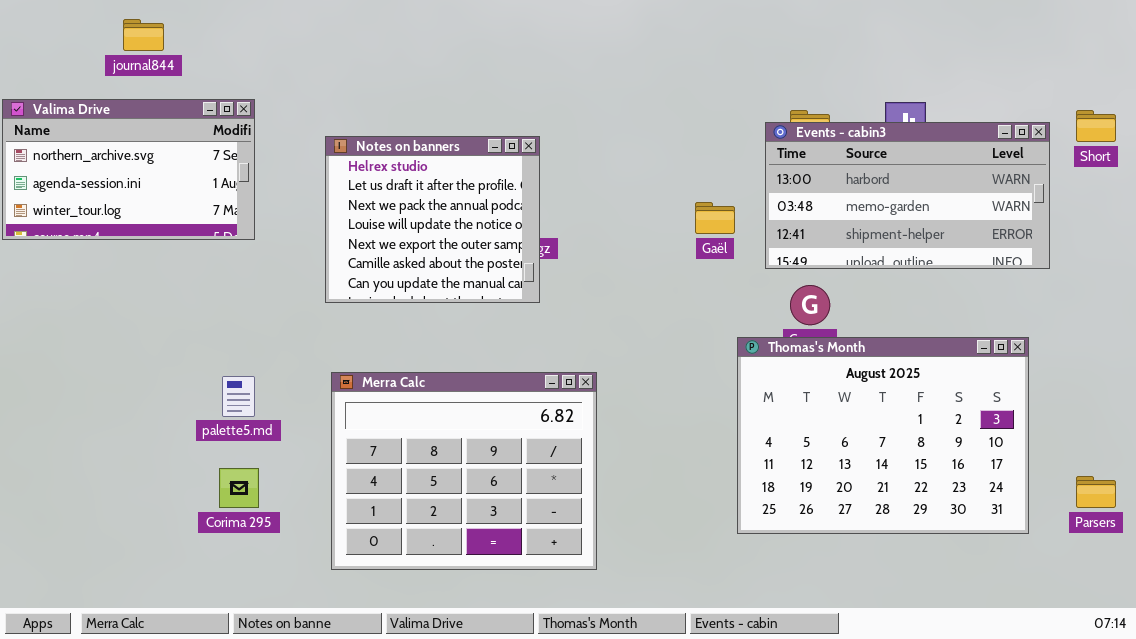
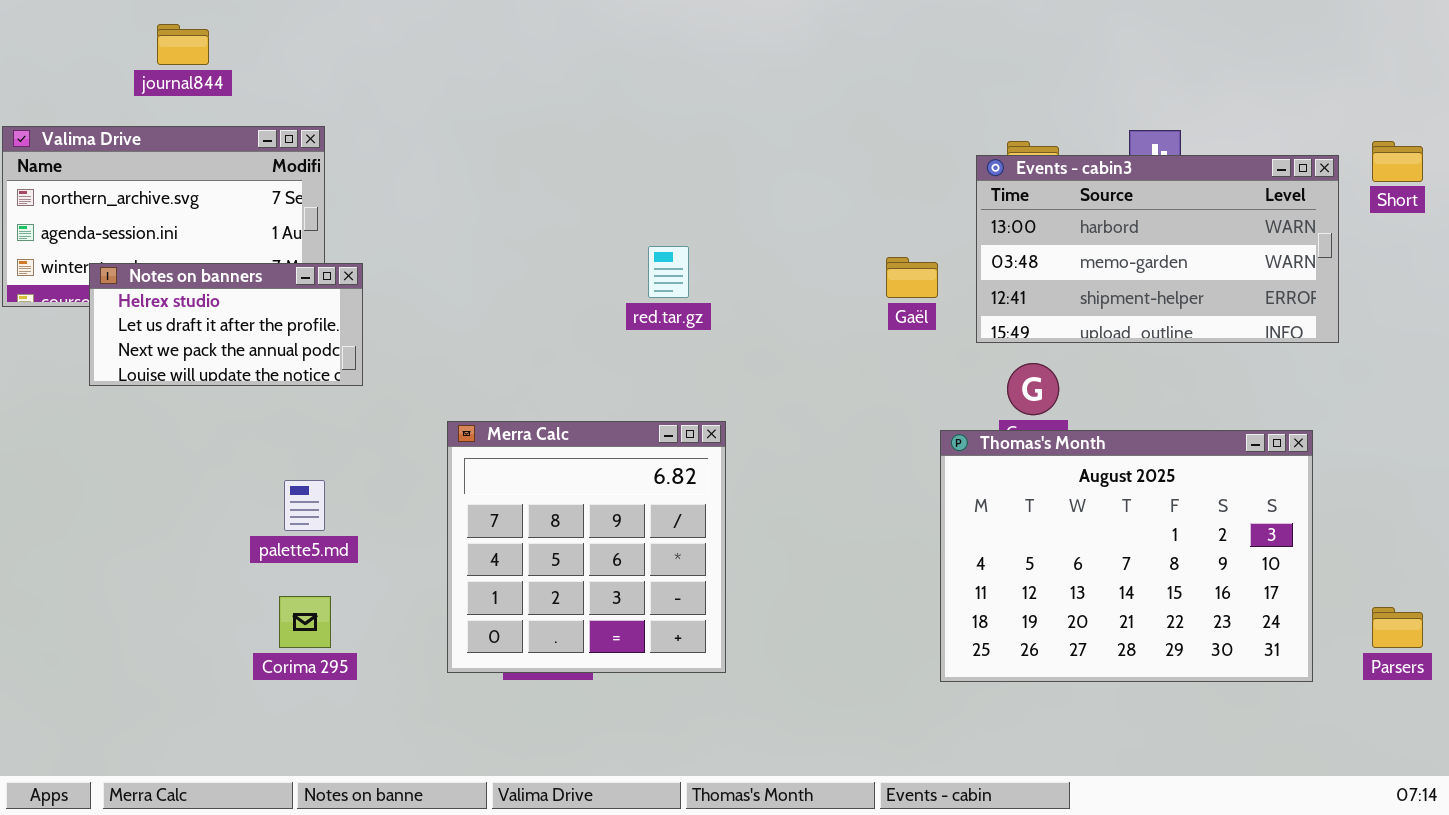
Notes on banners: [325,136,540,303] -> [89,263,363,386], moved, resized
Merra Calc: [331,372,597,570] -> [447,421,726,673], moved, resized

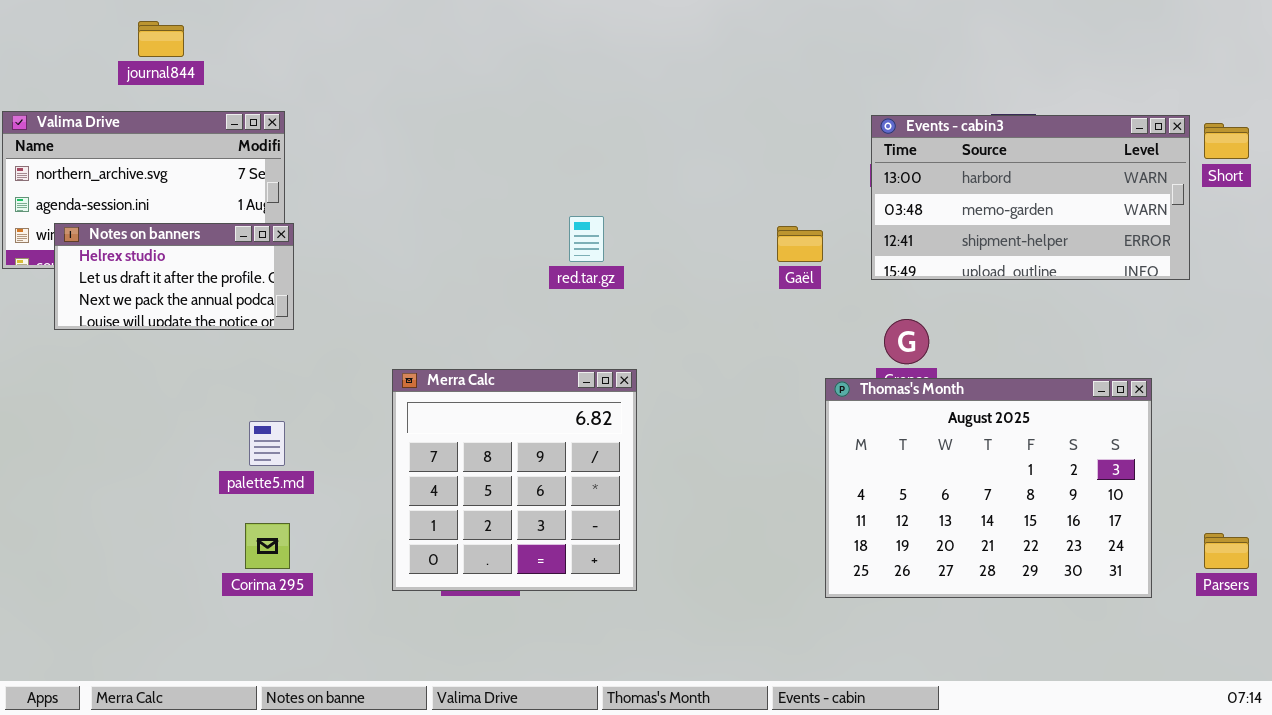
Events - cabin3: [976,155,1339,343] -> [871,115,1190,280], moved
Notes on banners: [89,263,363,386] -> [54,223,294,330], moved

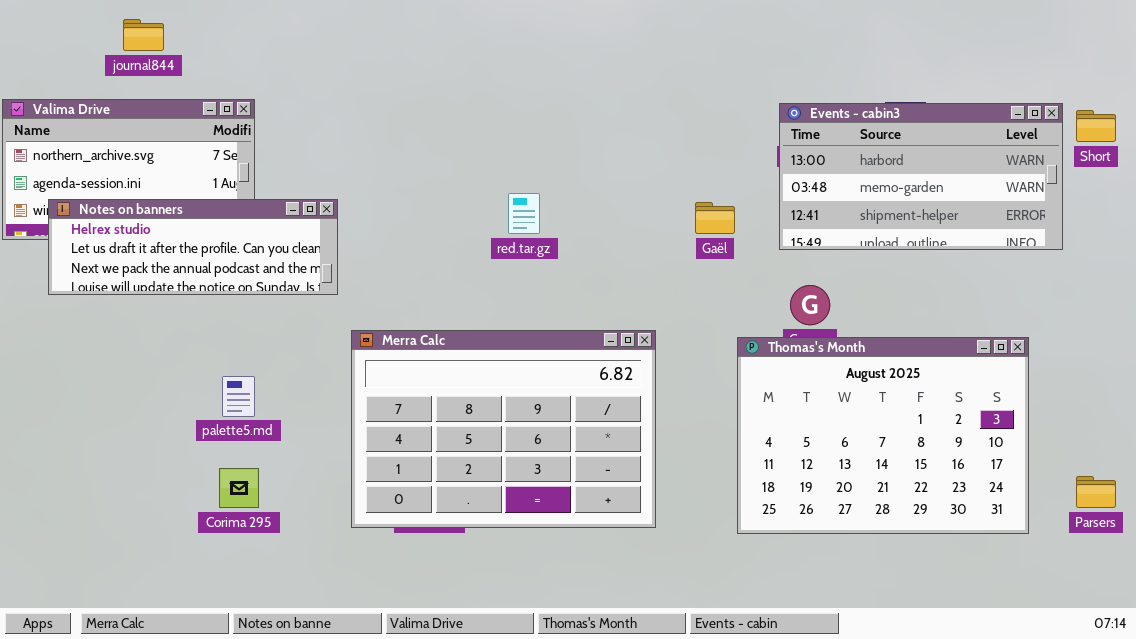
Notes on banners: [54,223,294,330] -> [48,199,338,295], resized
Merra Calc: [392,369,637,591] -> [351,330,656,528], resized

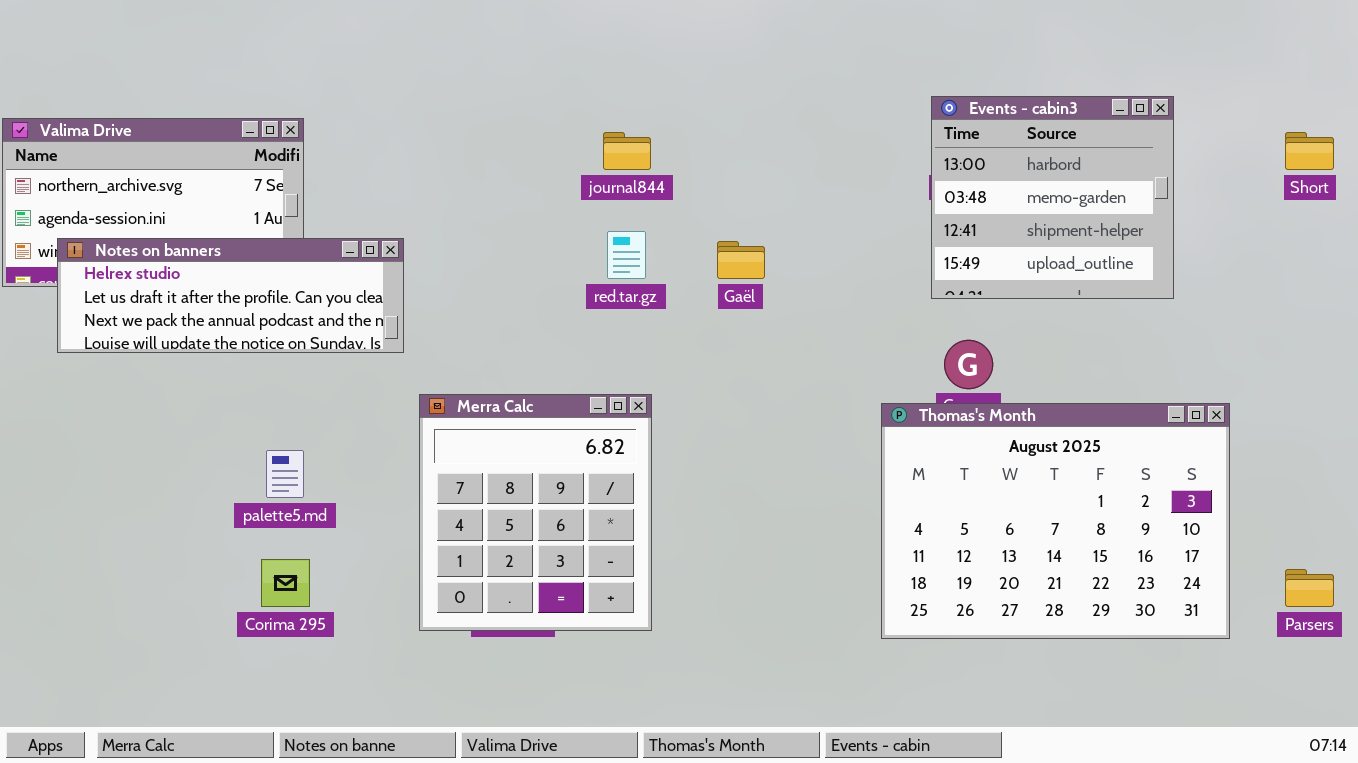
journal844: [123,19,164,51] -> [603,132,651,170], moved
Events - cabin3: [779,103,1063,250] -> [931,96,1174,299], resized
Gaël: [695,202,735,234] -> [717,241,765,279], moved
Merra Calc: [351,330,656,528] -> [419,394,652,631], resized

